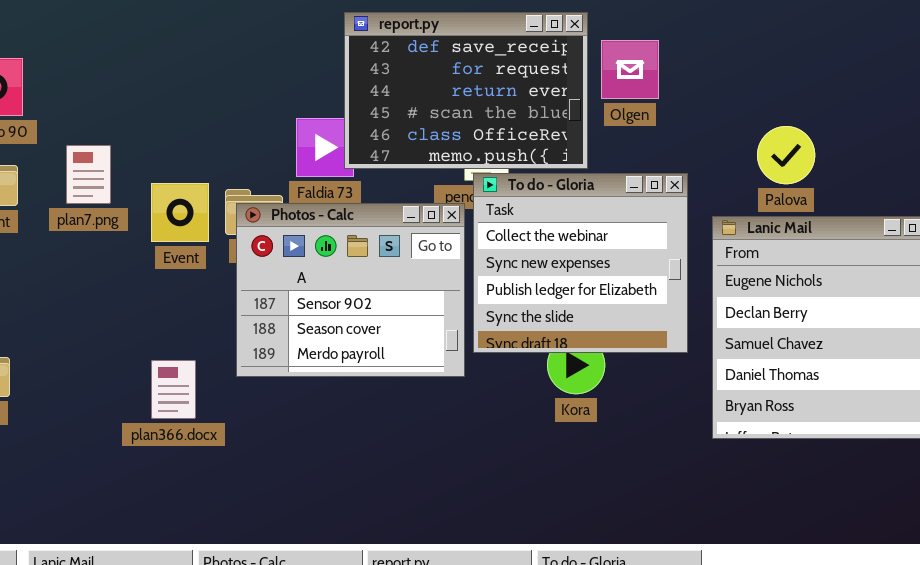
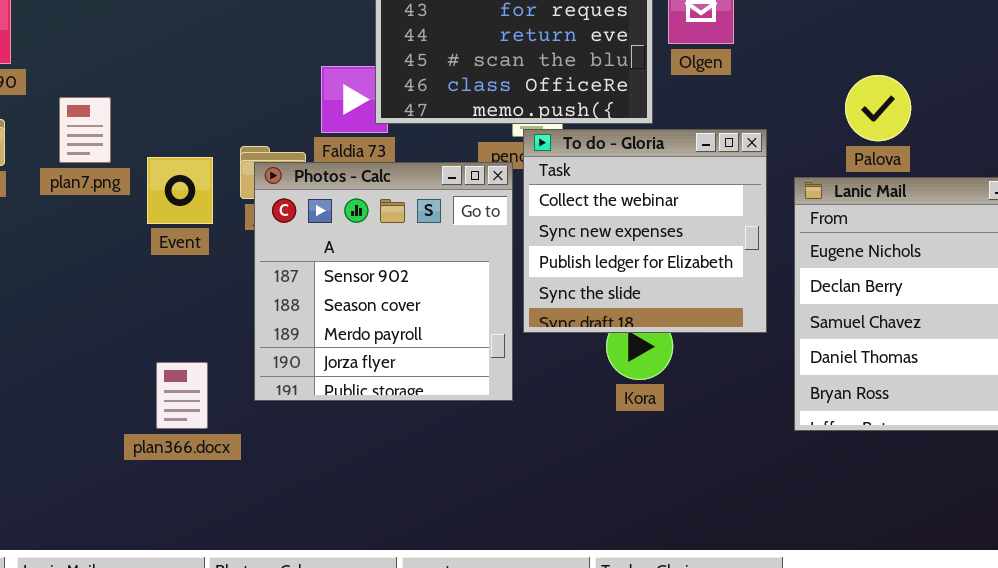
Event: [151,183,209,242] -> [147,157,213,224], moved
Photos - Calc: [236,203,465,377] -> [254,162,513,401], resized
plan366.docx: [151,360,196,419] -> [156,362,208,429], moved

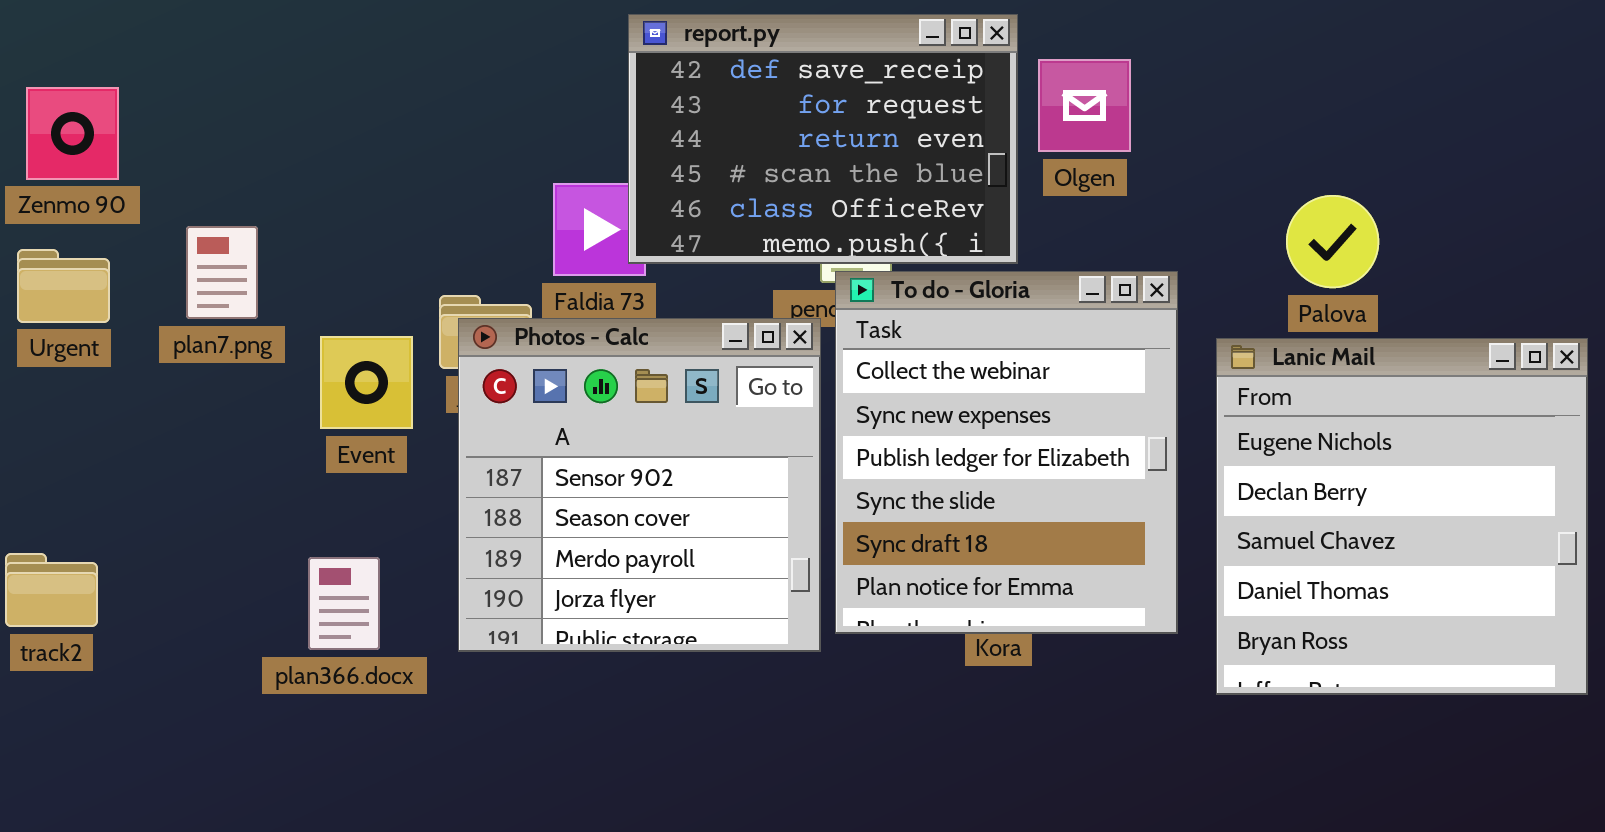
To do - Gloria: [523,129,767,333] -> [835,271,1178,634], resized
Event: [147,157,213,224] -> [320,336,413,429], moved
plan366.docx: [156,362,208,429] -> [308,557,380,650], moved

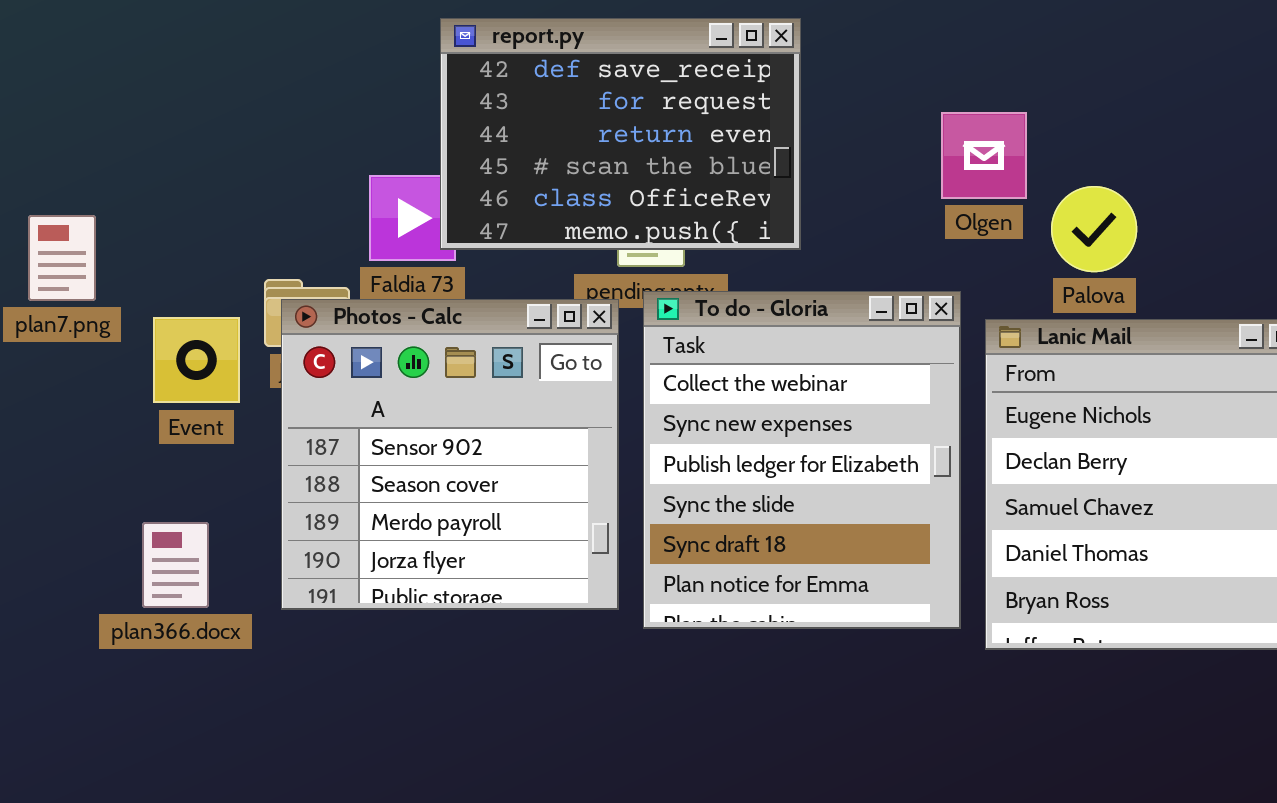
Olgen: [1038,59,1131,152] -> [941,112,1027,199], moved
To do - Gloria: [835,271,1178,634] -> [643,291,961,629], moved

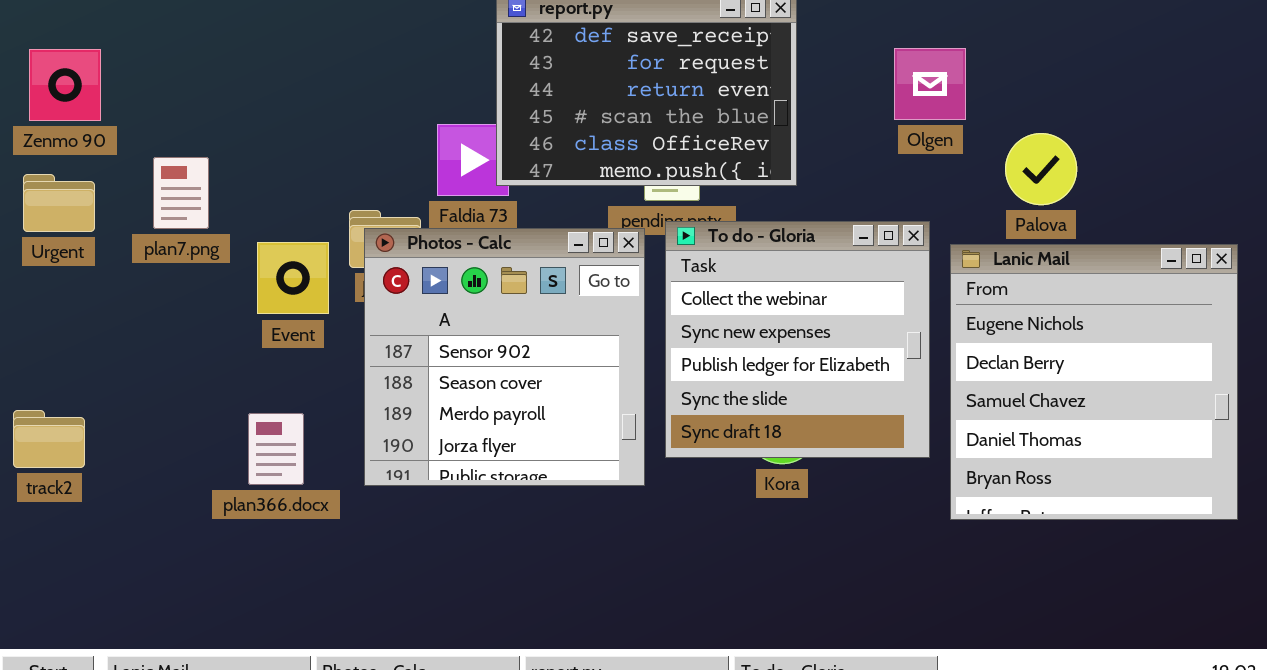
Olgen: [941,112,1027,199] -> [894,48,966,120], moved
To do - Gloria: [643,291,961,629] -> [665,221,930,458], resized

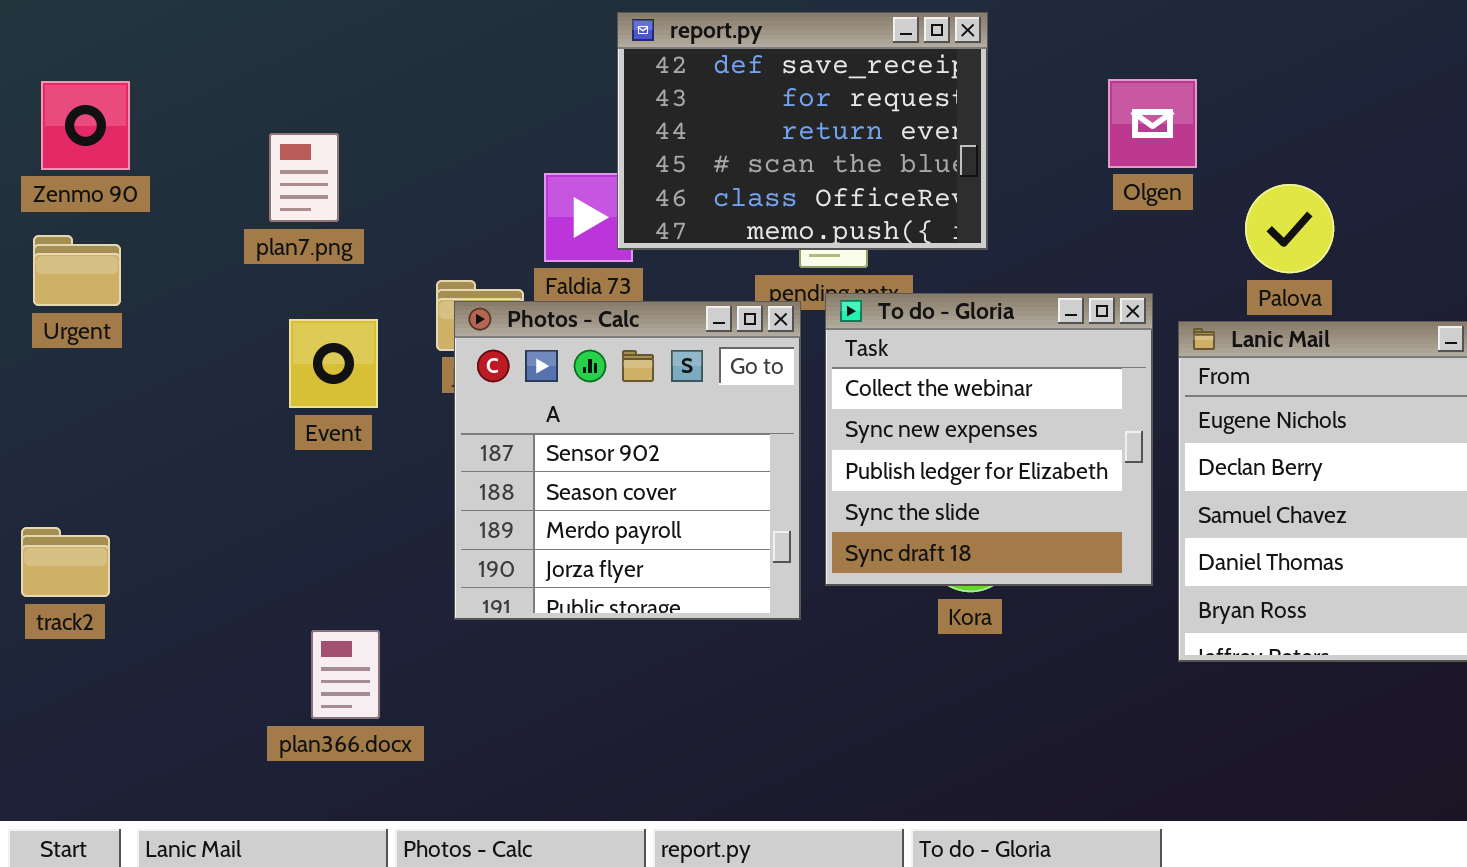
plan7.png: [153,157,209,229] -> [269,133,339,222], moved
Event: [257,242,329,314] -> [289,319,378,408], moved
plan366.docx: [248,413,304,485] -> [311,630,380,719], moved

